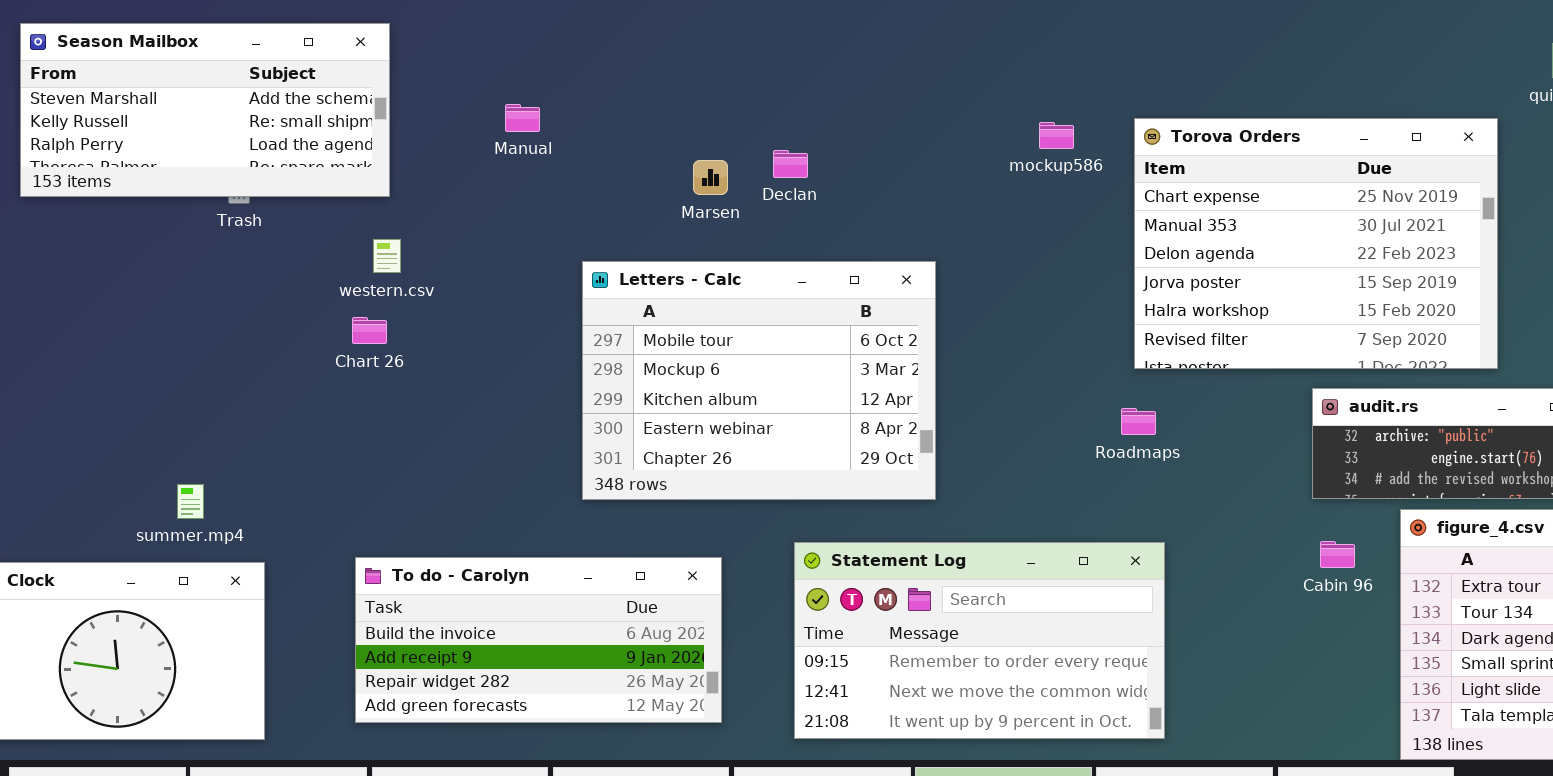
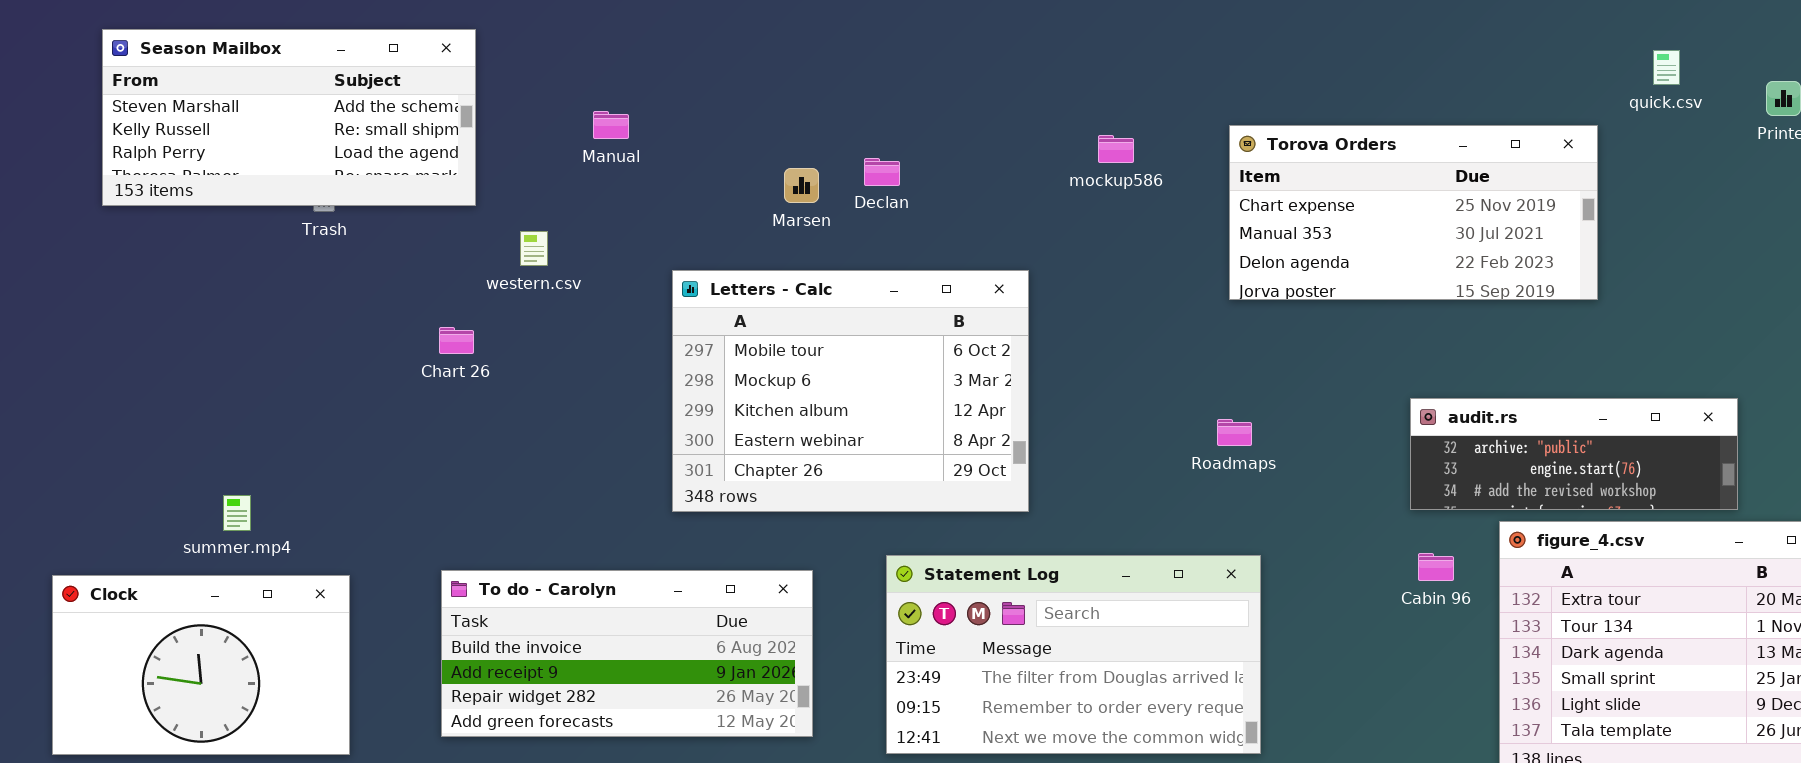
Torova Orders: [1134,118,1498,369] -> [1229,125,1598,300], resized
mockup586: [1039,122,1074,149] -> [1098,135,1134,163], moved
western.csv: [373,239,401,273] -> [520,231,548,266], moved
summer.mp4: [177,484,204,519] -> [223,495,251,531], moved
Statement Log: [794,542,1165,739] -> [886,555,1261,754], scrolled up 1 row

